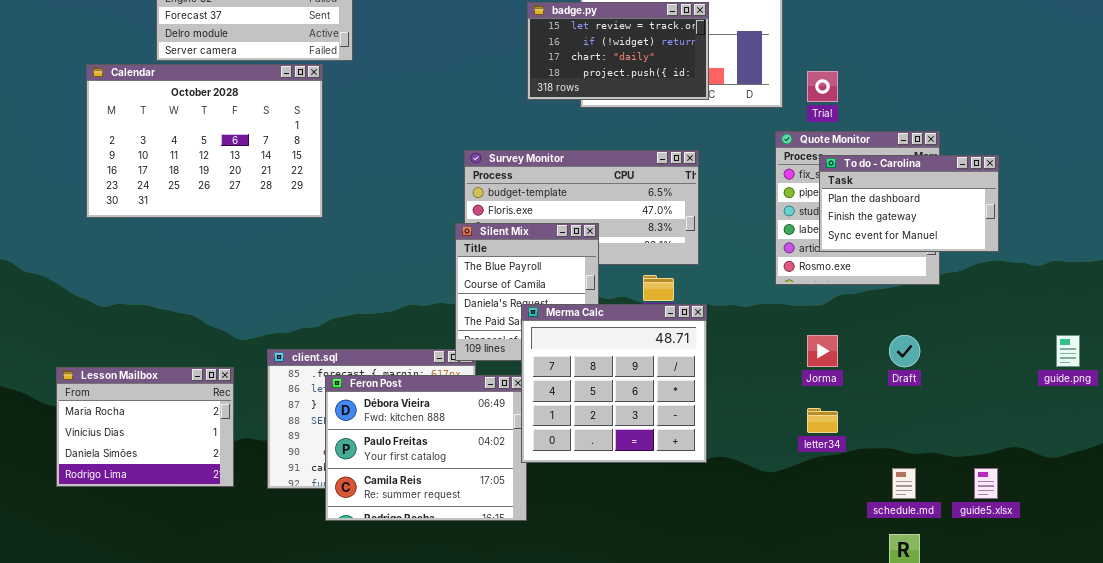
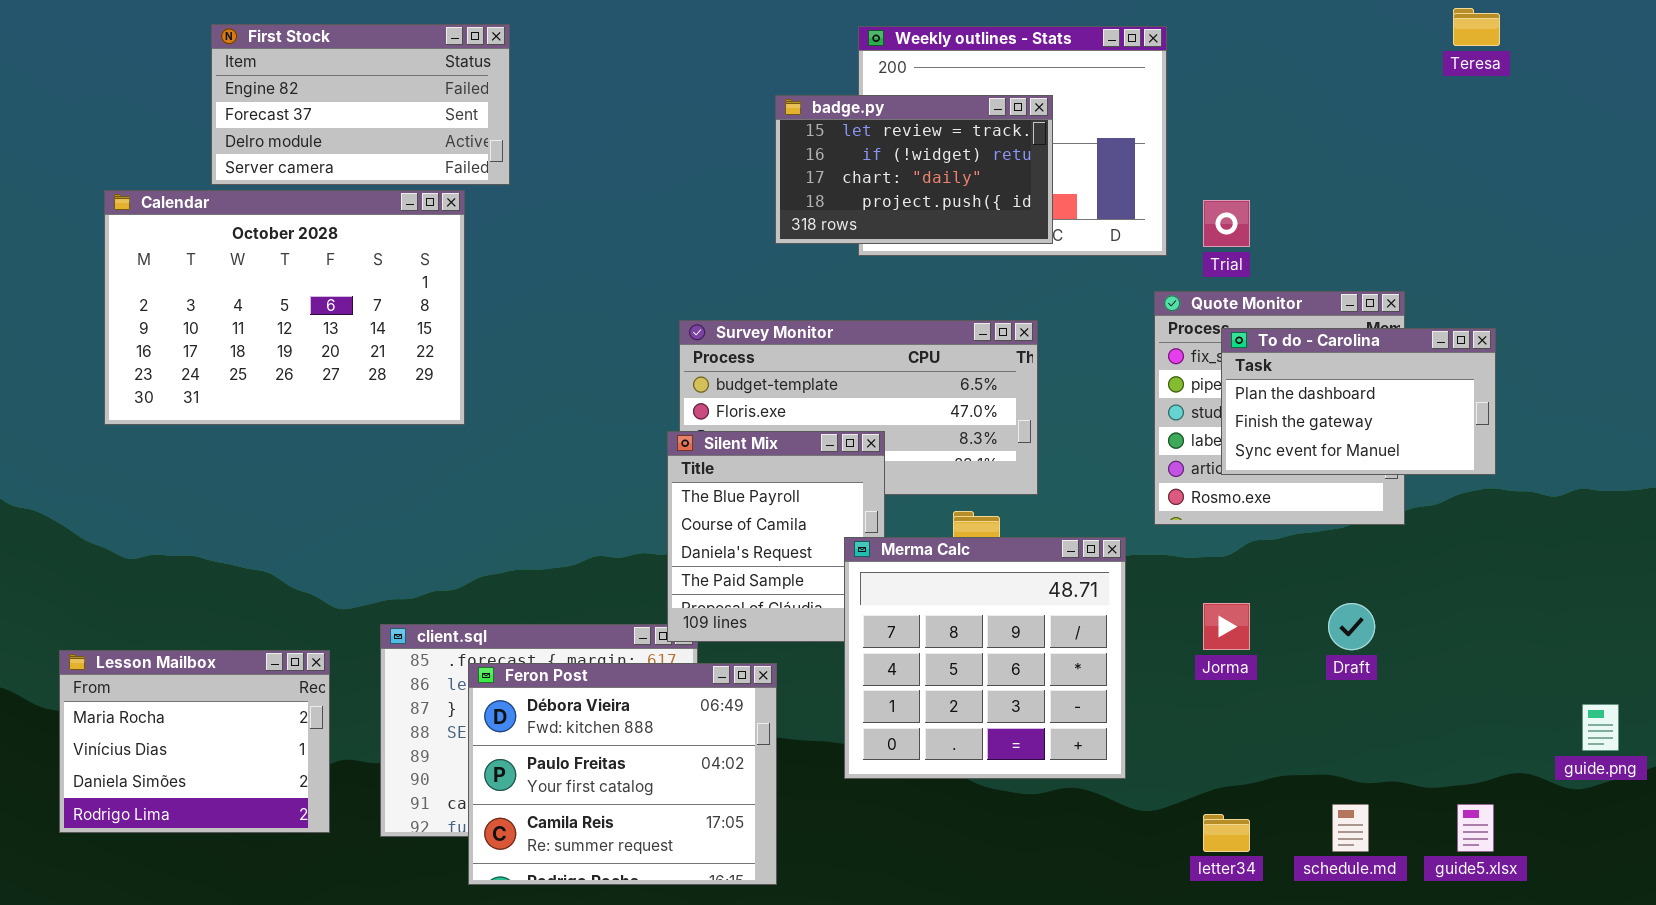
Merma Calc: [521,304,707,463] -> [844,537,1126,779], moved
guide.png: [1056,335,1080,367] -> [1582,704,1619,751], moved
letter34: [807,408,838,433] -> [1203,814,1250,852], moved

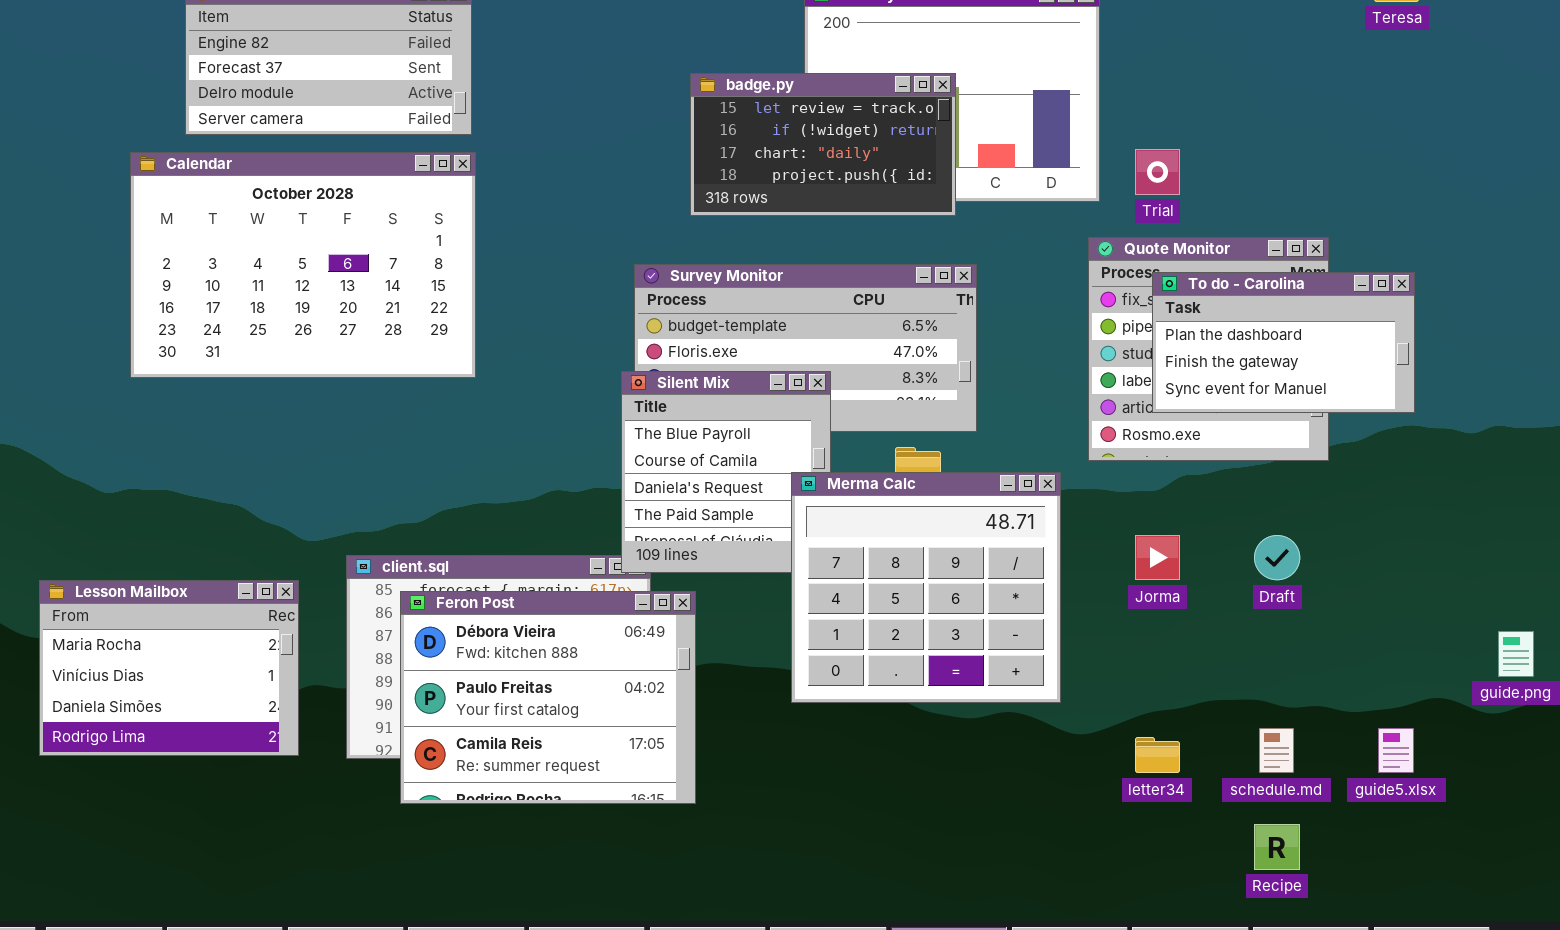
badge.py: [775,95,1053,244] -> [690,73,956,216], moved
Calendar: [104,190,465,425] -> [130,152,476,378], moved
Feron Post: [468,663,777,885] -> [400,591,696,804], moved

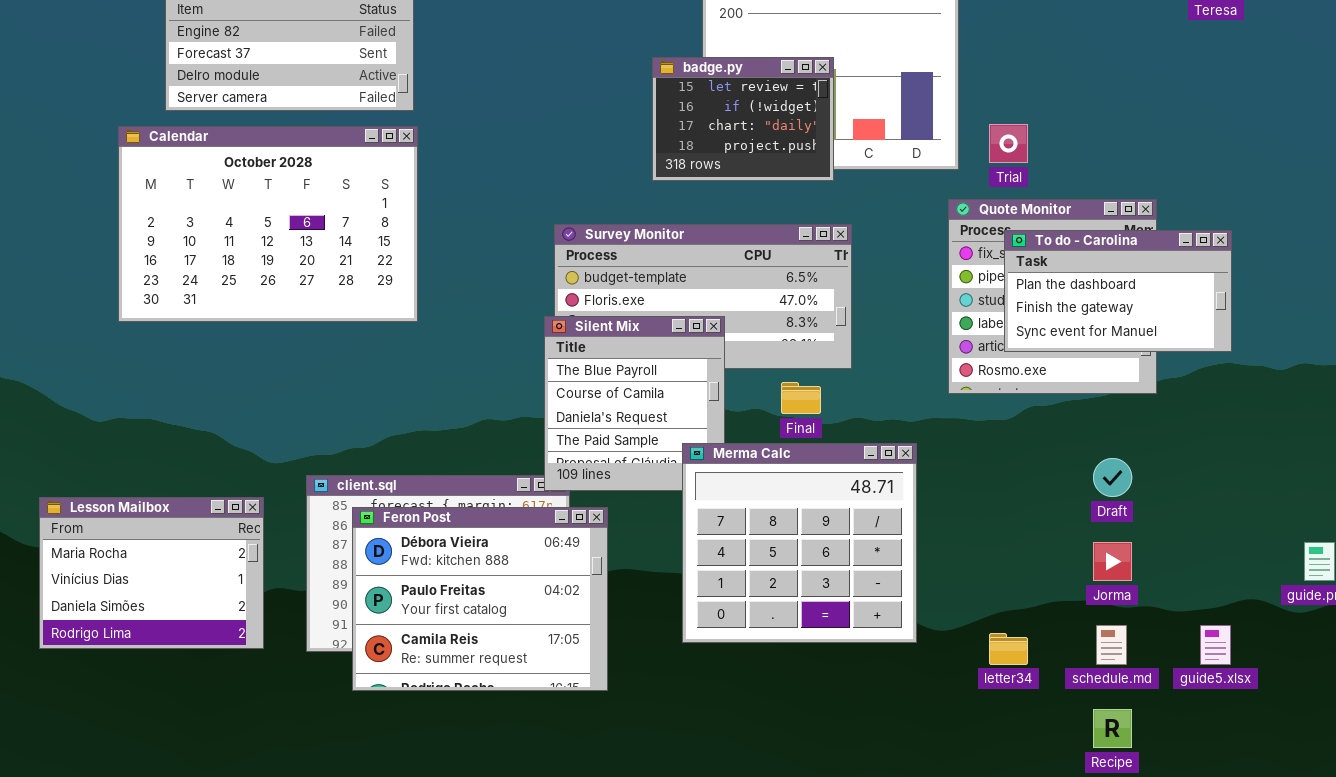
badge.py: [690,73,956,216] -> [652,57,834,181], resized
Merma Calc: [791,472,1061,703] -> [682,443,917,643], moved
Jorma: [1135,535,1180,580] -> [1093,542,1132,581], moved

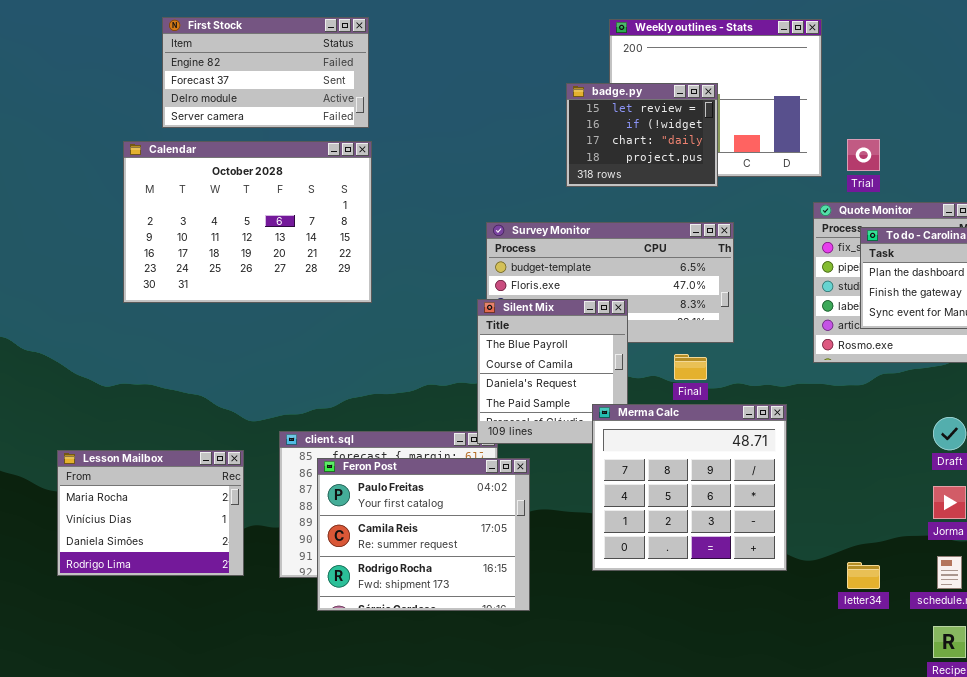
Feron Post: [352,507,608,691] -> [317,458,530,611], scrolled down 1 row

